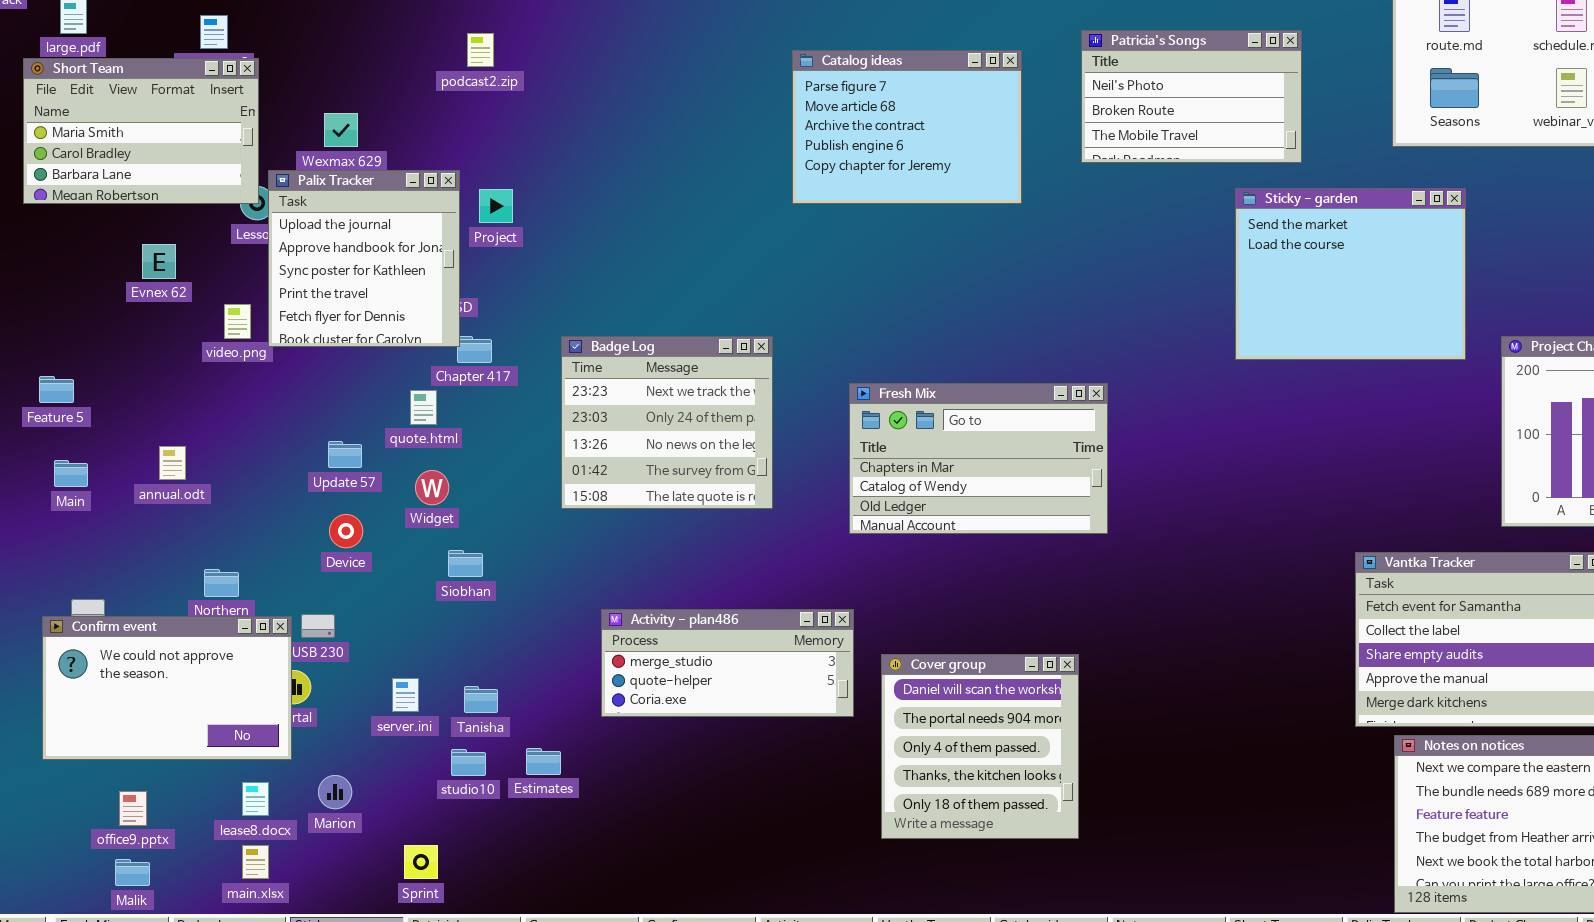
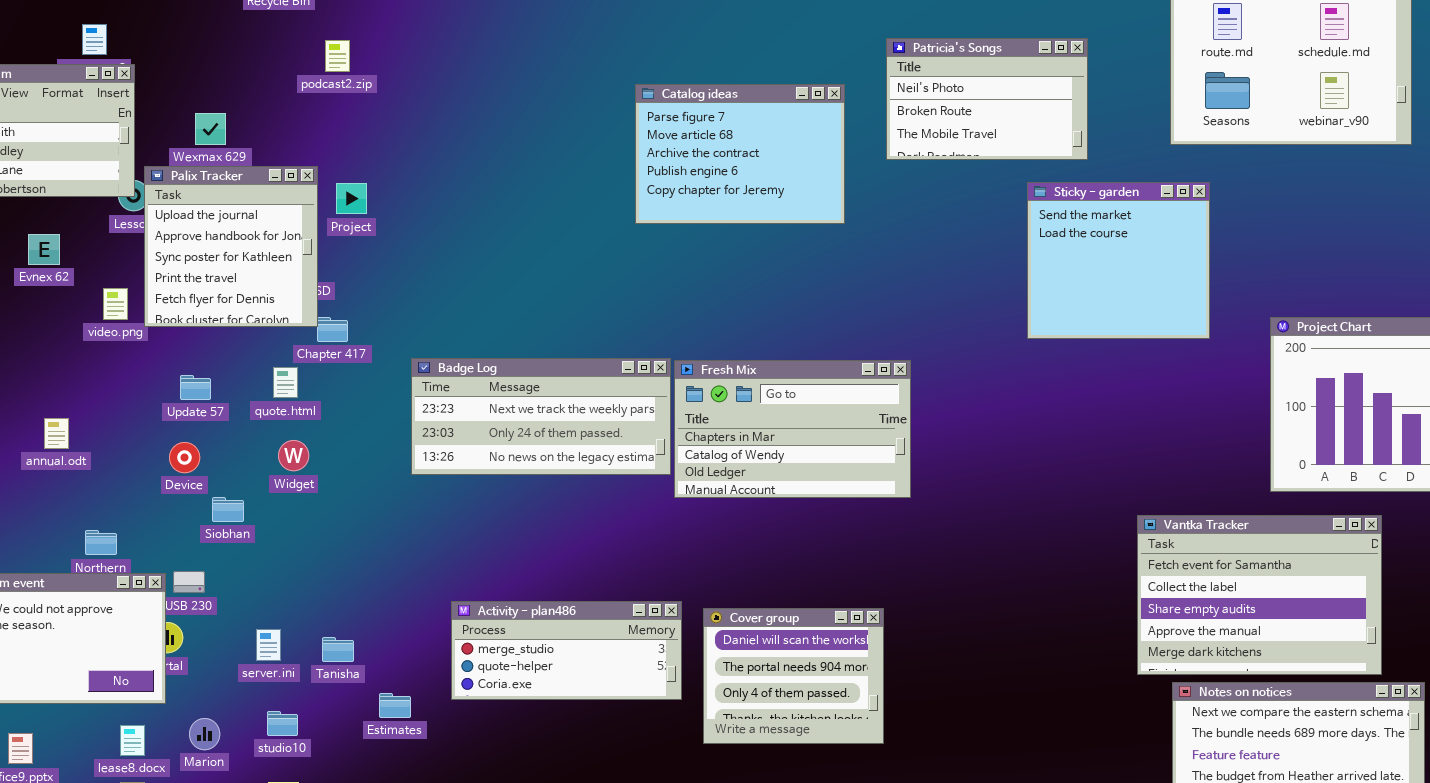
Catalog ideas: [792,50,1022,204] -> [635,84,845,224], moved
Sticky - garden: [1235,188,1466,360] -> [1027,182,1210,339], resized
Badge Log: [561,336,773,509] -> [411,358,671,475], resized
Update 57: [328,441,362,468] -> [180,375,211,400], moved
Device: [329,514,363,548] -> [169,442,200,473], moved
Siobhan: [448,550,483,577] -> [212,497,244,522], moved
Activity - plan486: [601,609,854,717] -> [451,601,682,700], moved
Cover group: [881,654,1079,839] -> [703,608,884,744], resized
studio10: [451,749,486,776] -> [267,711,298,736], moved

